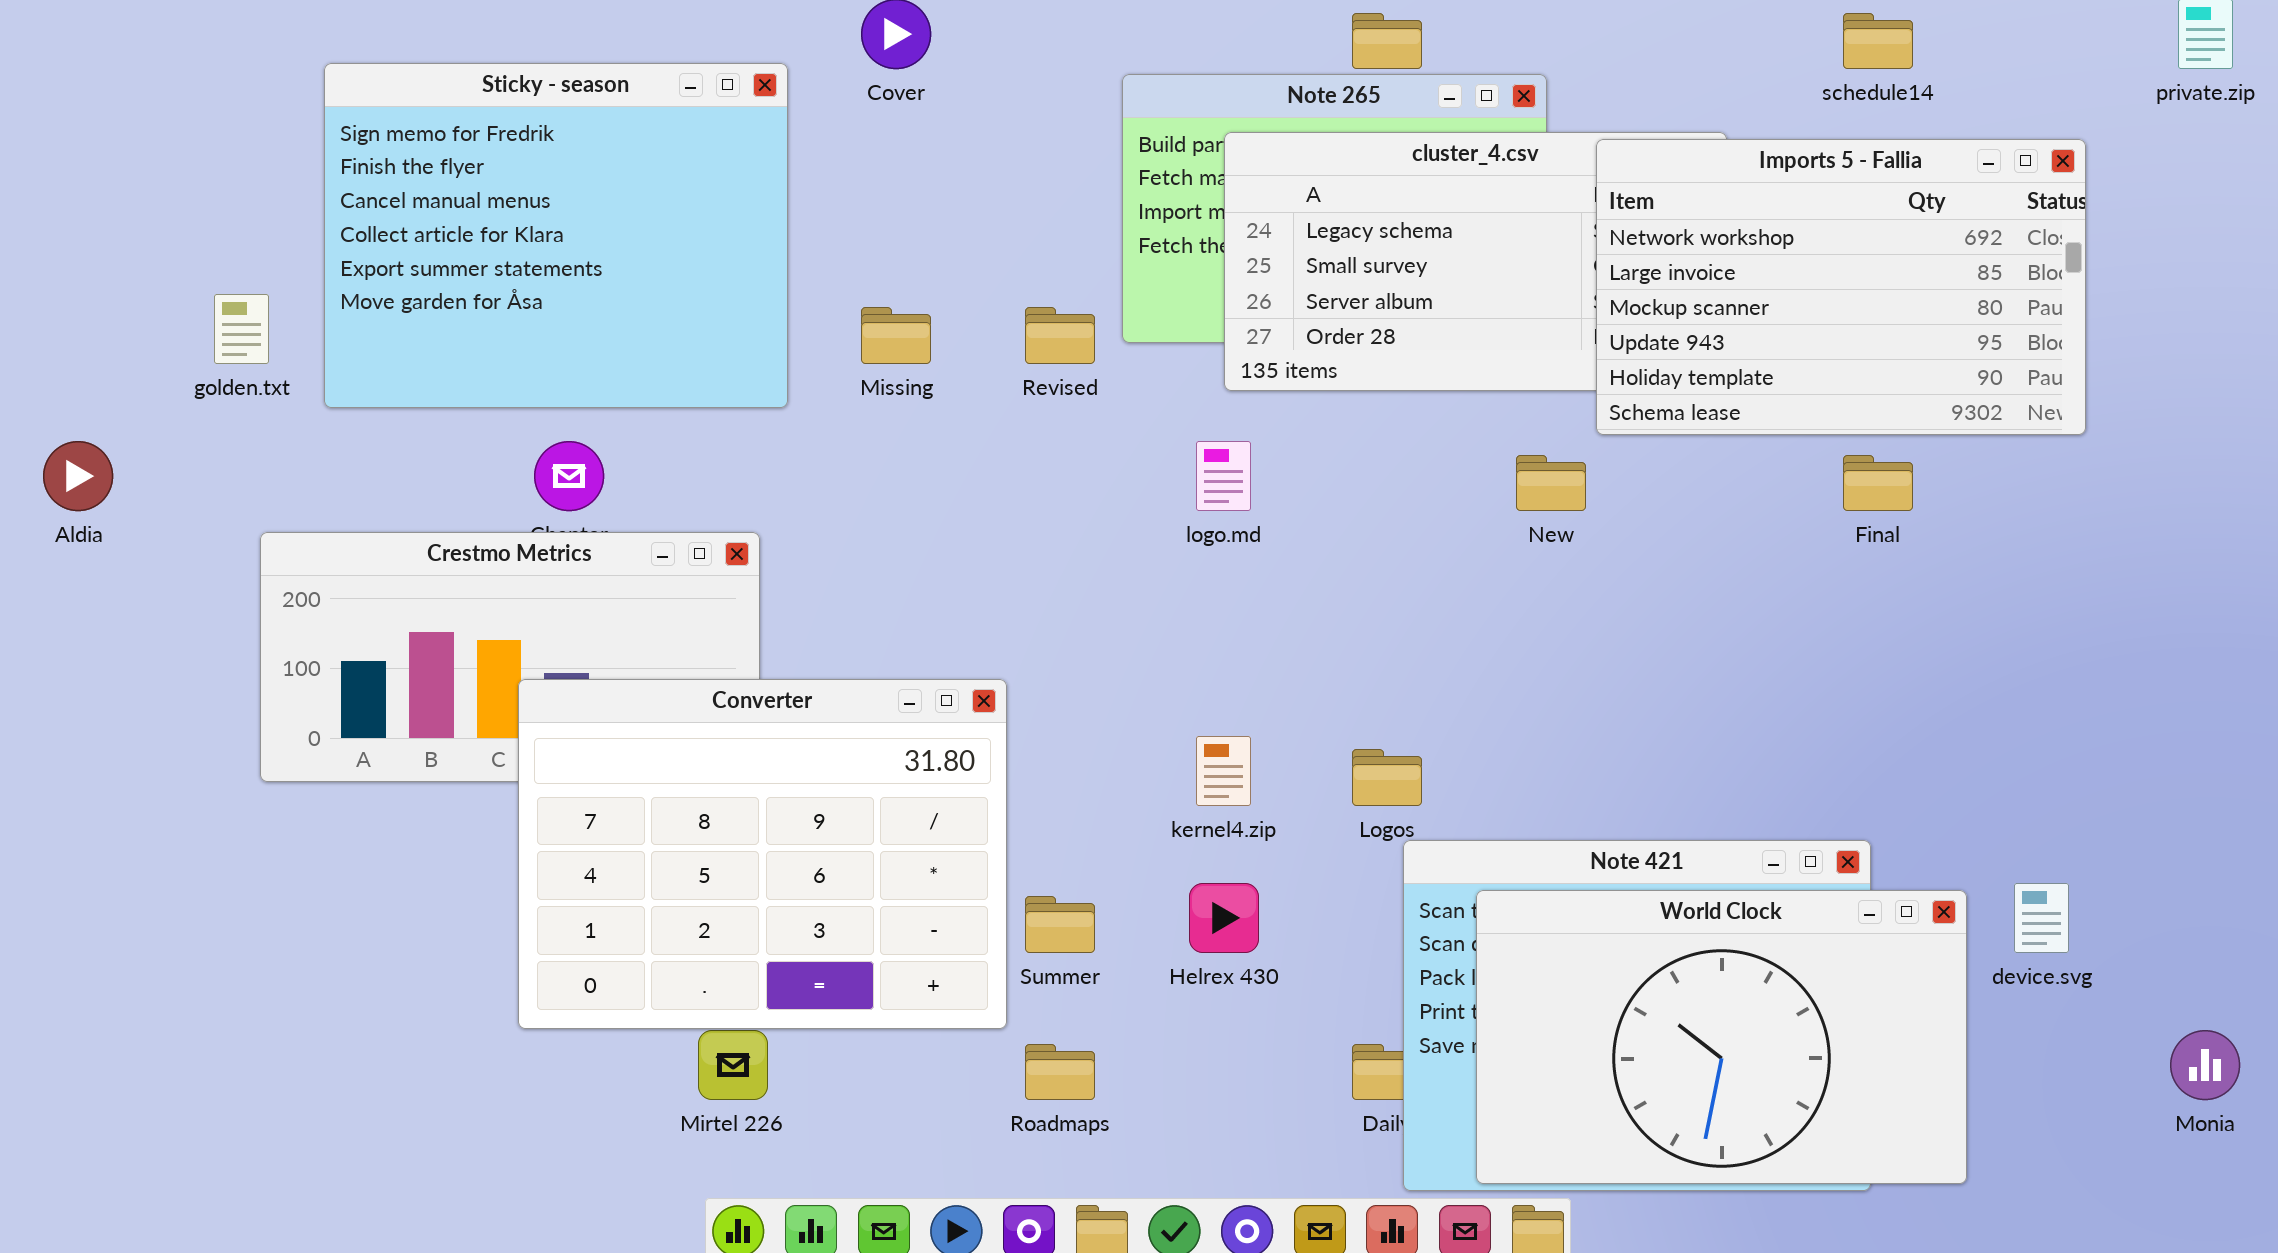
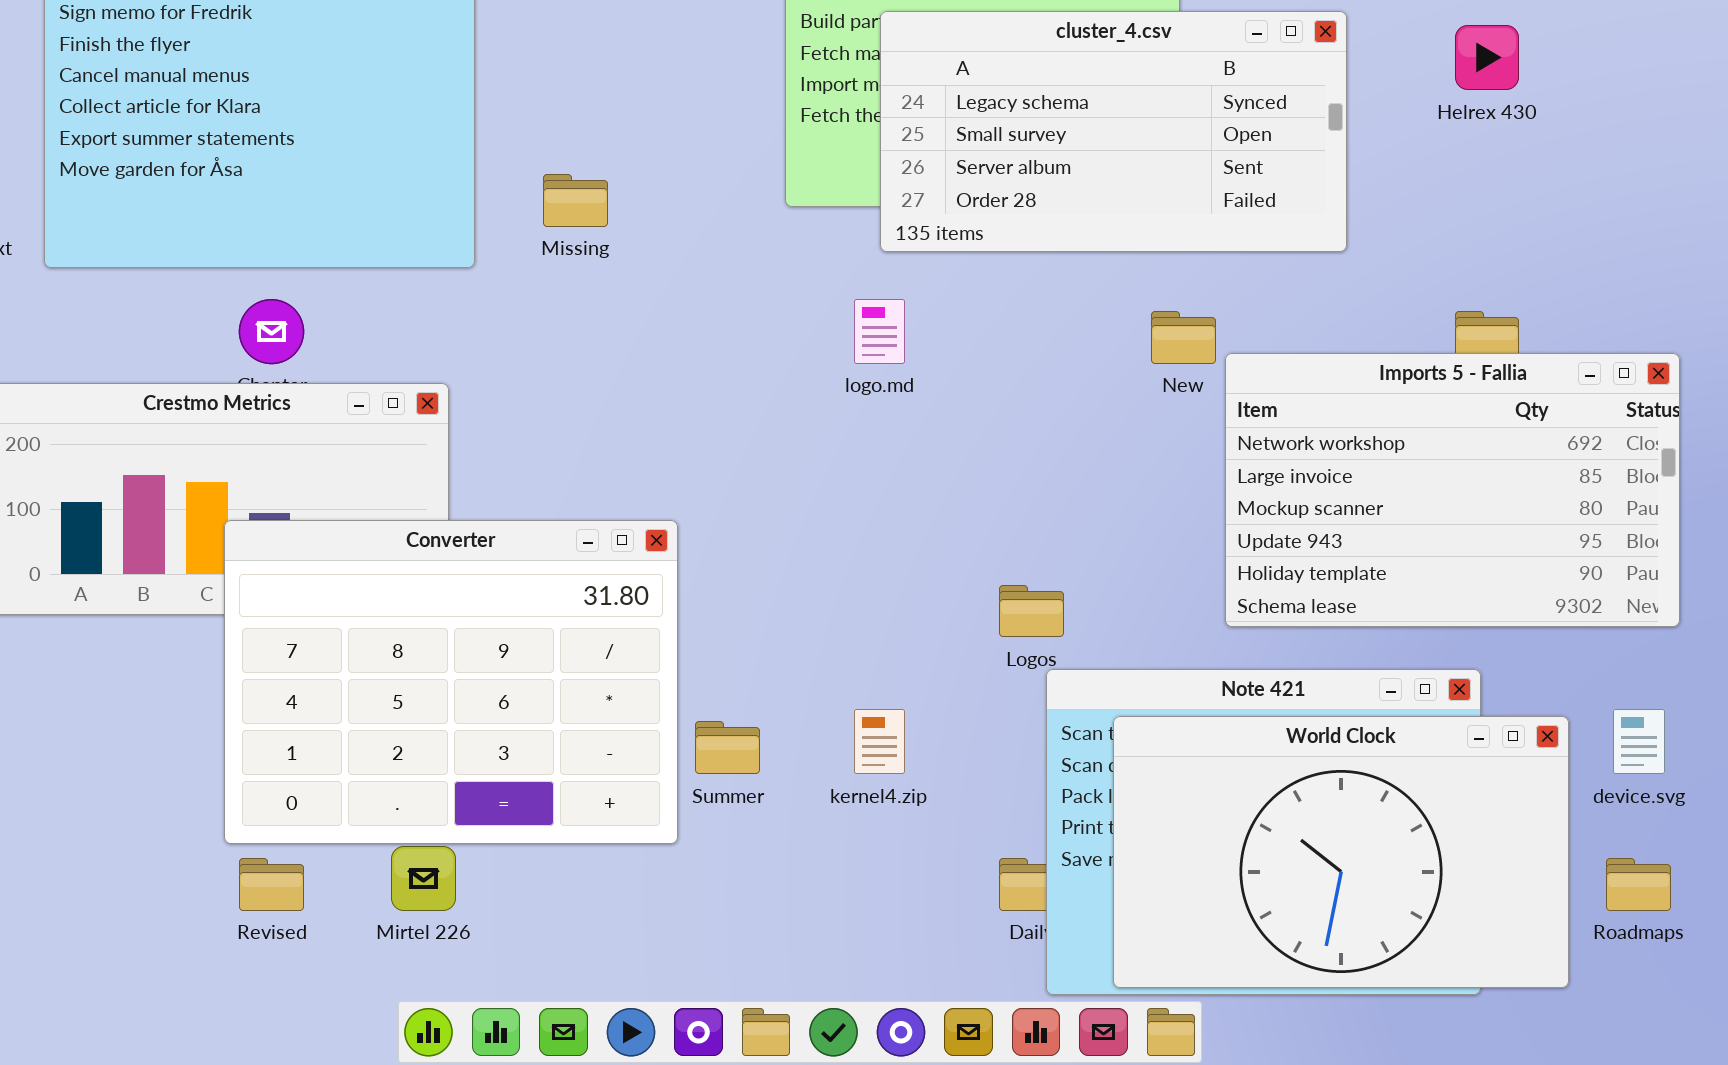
Imports 5 - Fallia: [1596,139,2086,435] -> [1225,353,1680,627], moved
Revised: [1025,307,1095,364] -> [239,858,304,911], moved
kernel4.zip: [1196,736,1251,806] -> [854,709,905,774], moved
Helrex 430: [1189,883,1259,953] -> [1455,25,1519,90], moved
Roadmaps: [1025,1044,1095,1100] -> [1606,858,1671,911], moved

